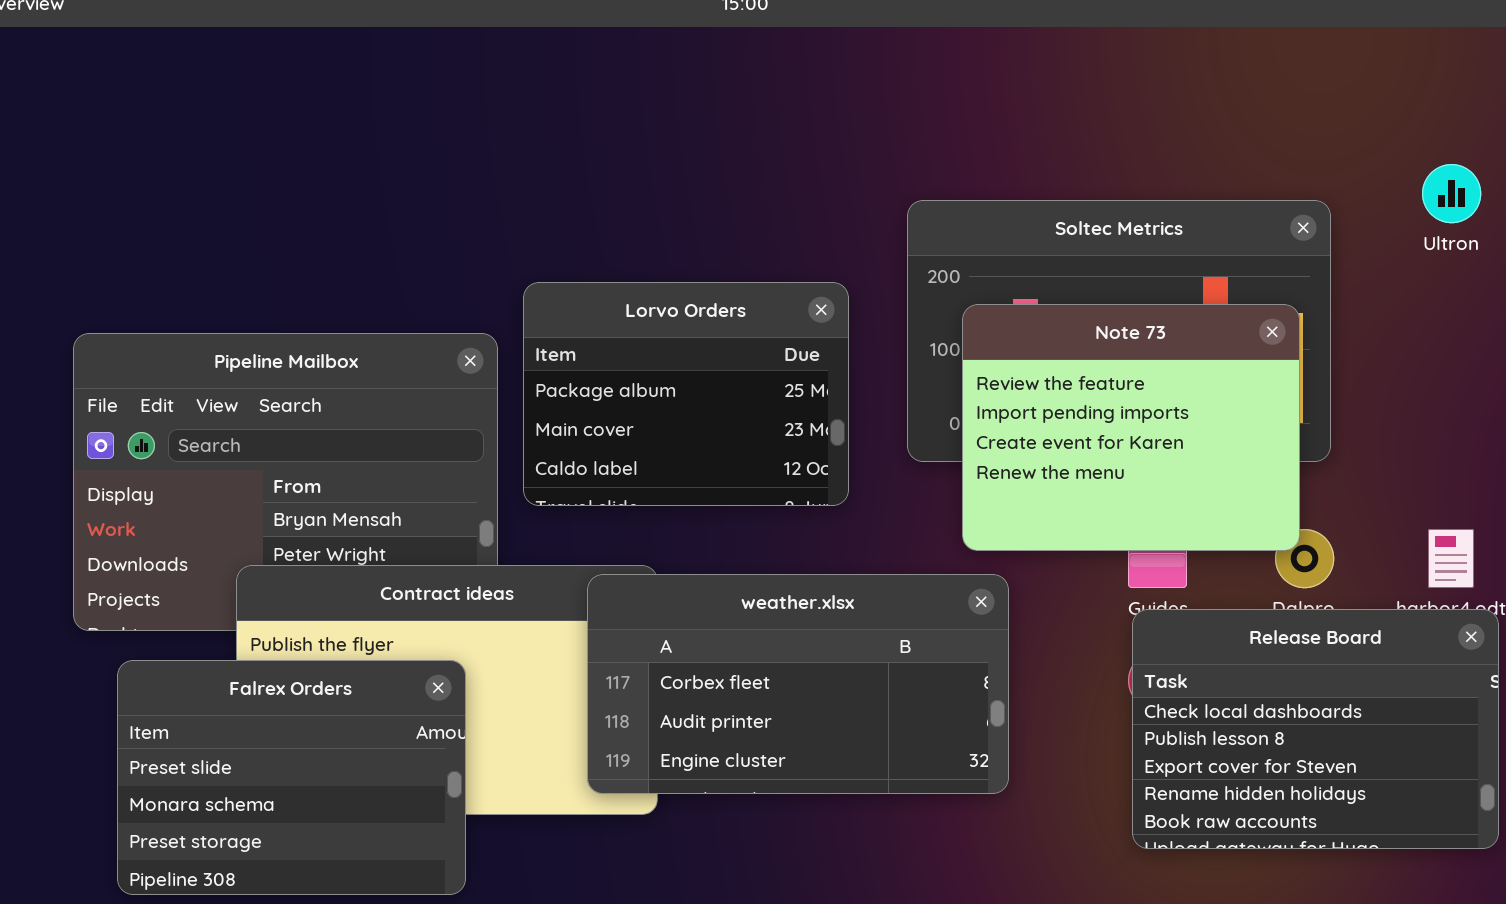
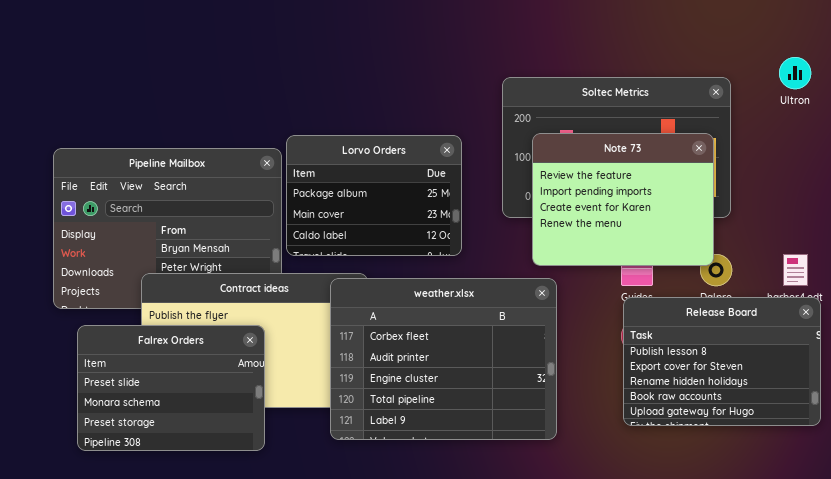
Lorvo Orders: [523,282,849,506] -> [286,135,462,256], moved
weather.xlsx: [587,574,1009,794] -> [330,278,557,440], resized
Release Board: [1132,609,1499,849] -> [623,297,821,426], scrolled down 1 row

